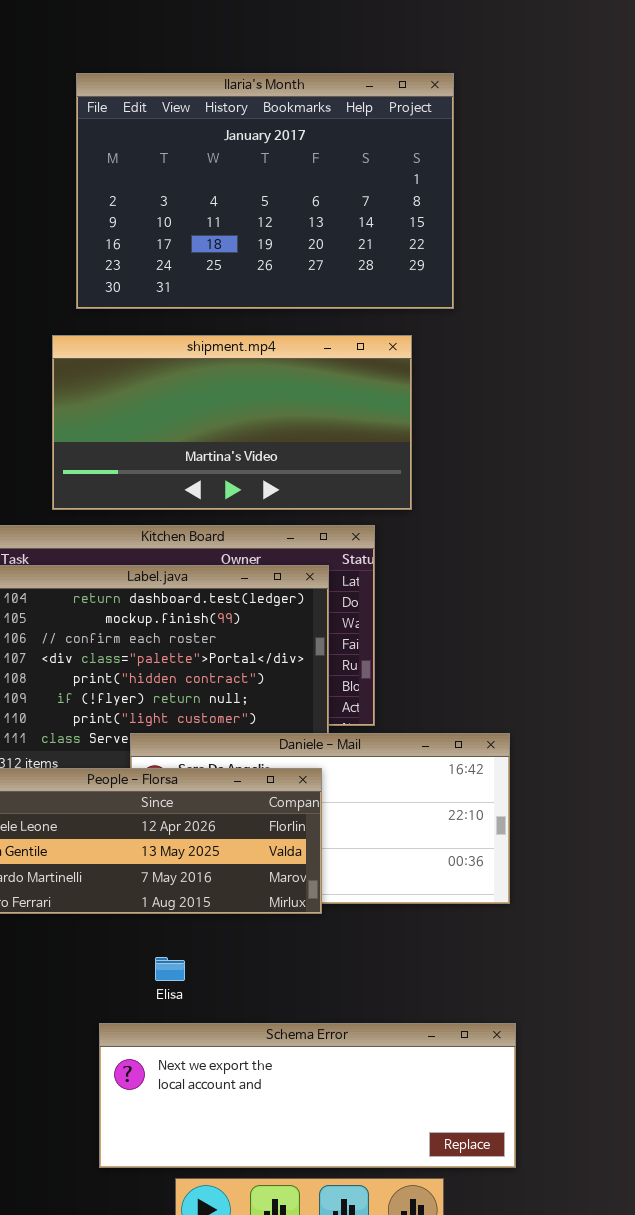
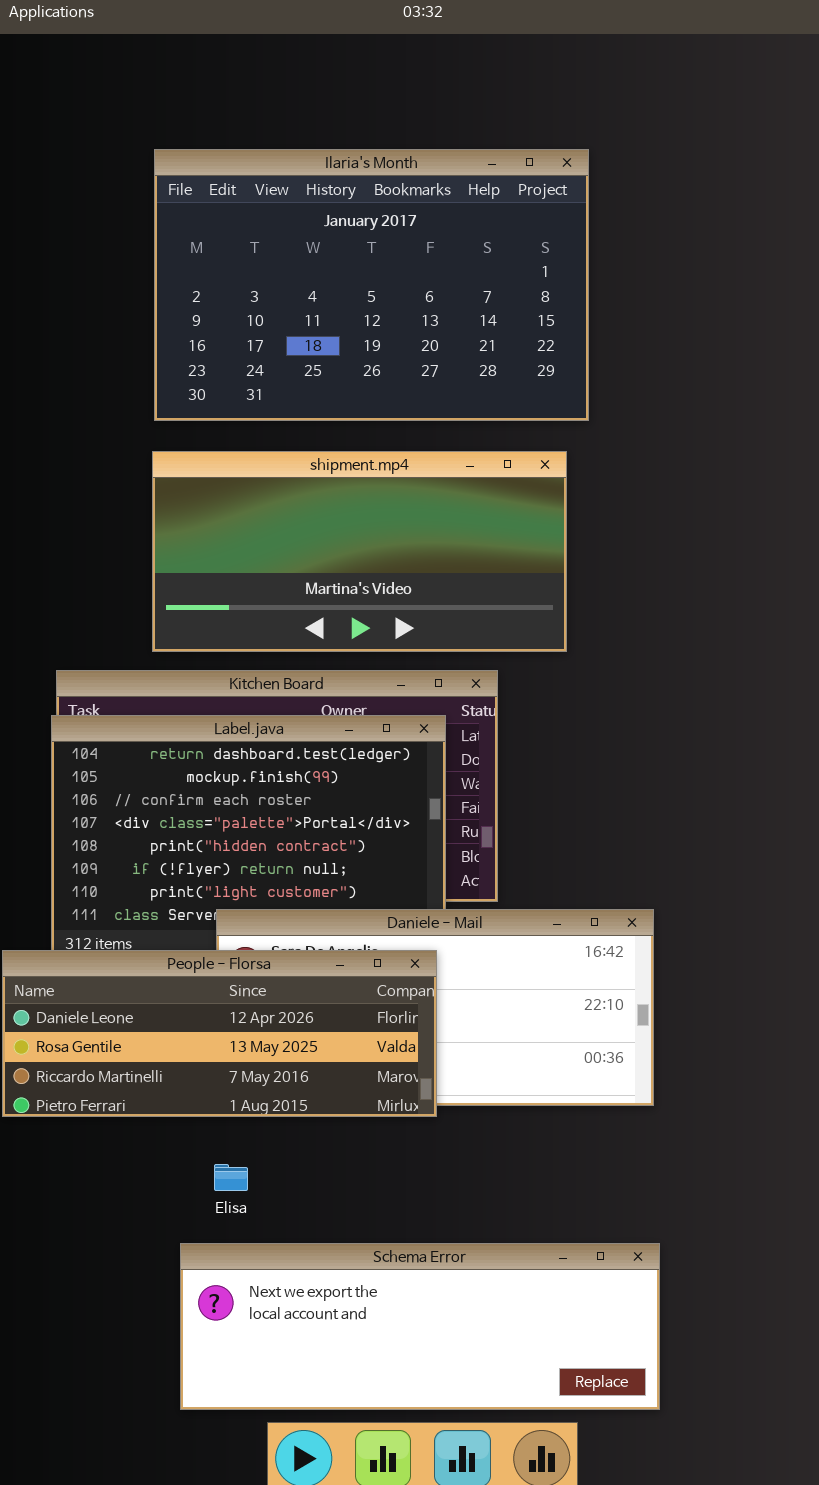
shipment.mp4: [52,335,412,510] -> [152,451,567,652], moved
Elisa: [155,957,185,981] -> [214,1164,248,1191], moved

